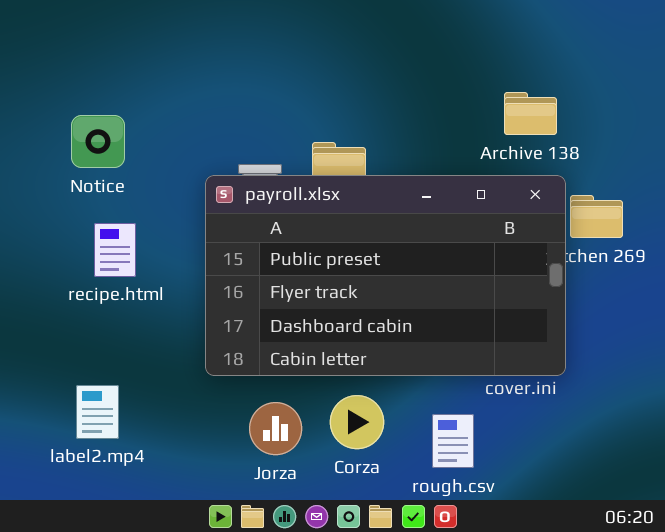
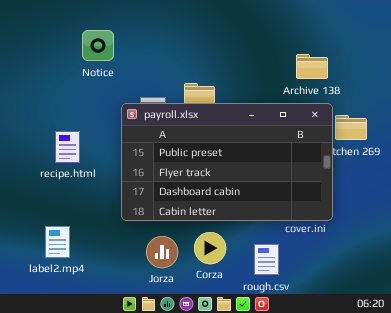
Notice: [71,115,125,168] -> [82,30,114,61], moved

